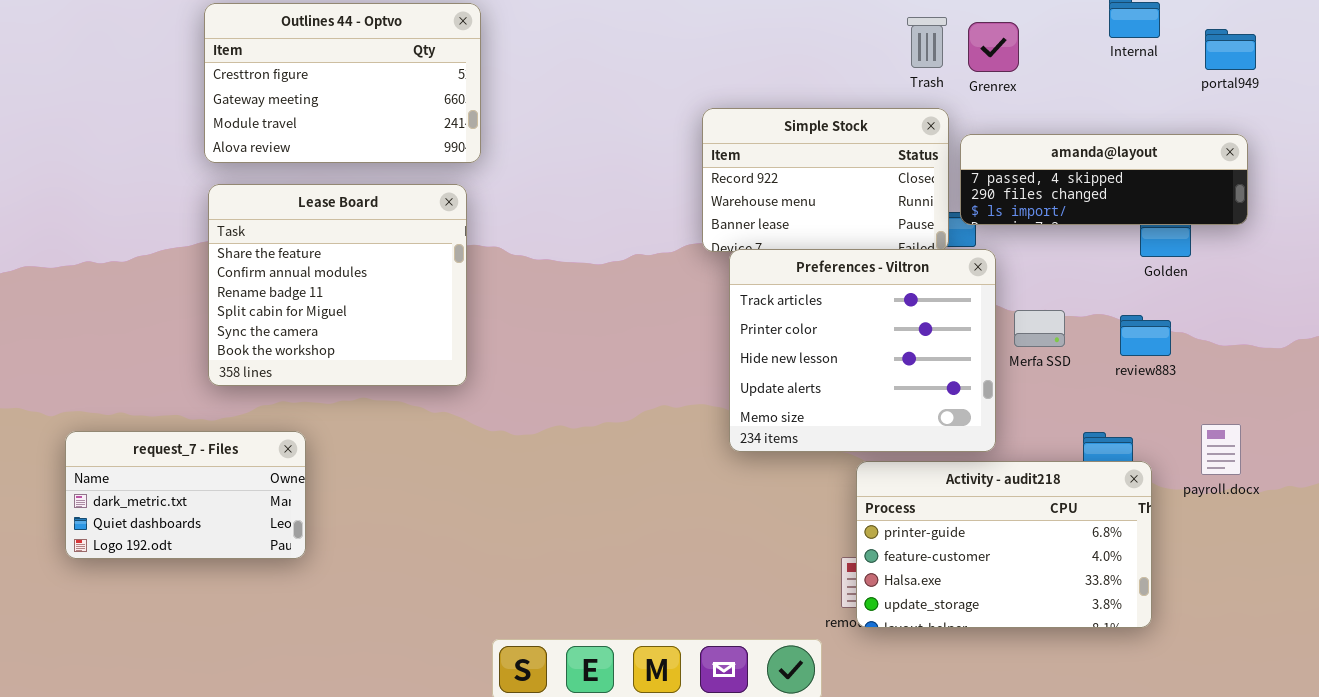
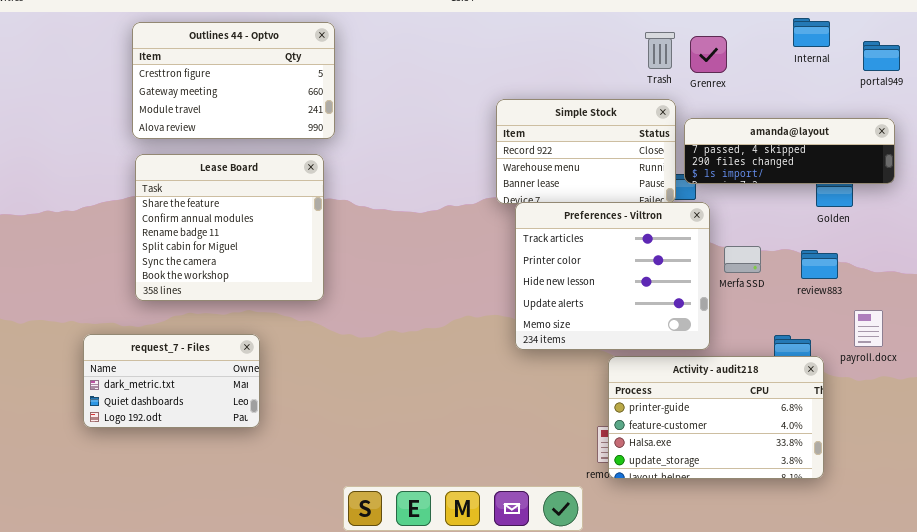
payroll.docx: [1201,424,1241,475] -> [854,310,883,347], moved
request_7 - Files: [65,431,306,559] -> [83,334,260,428], moved

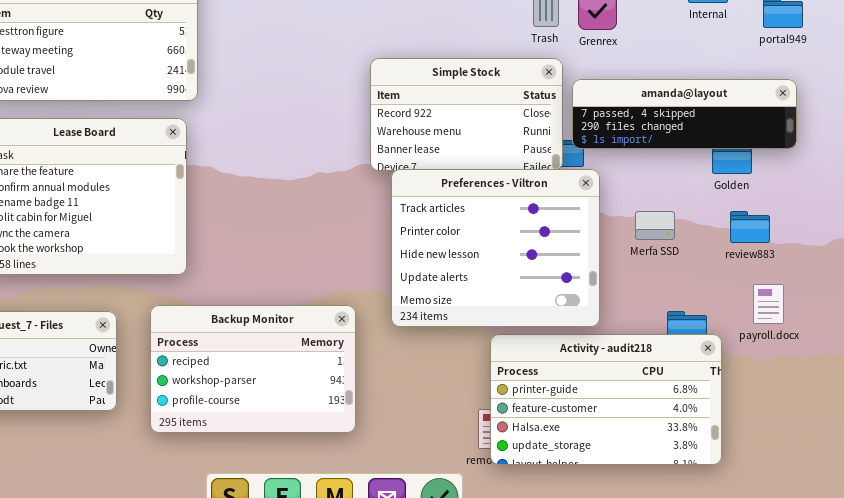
Merfa SSD: [724,246,761,273] -> [635,211,675,240], moved
review883: [801,250,838,279] -> [730,211,770,243], moved
Backup Monitor: none -> [150,305,356,433], opened

